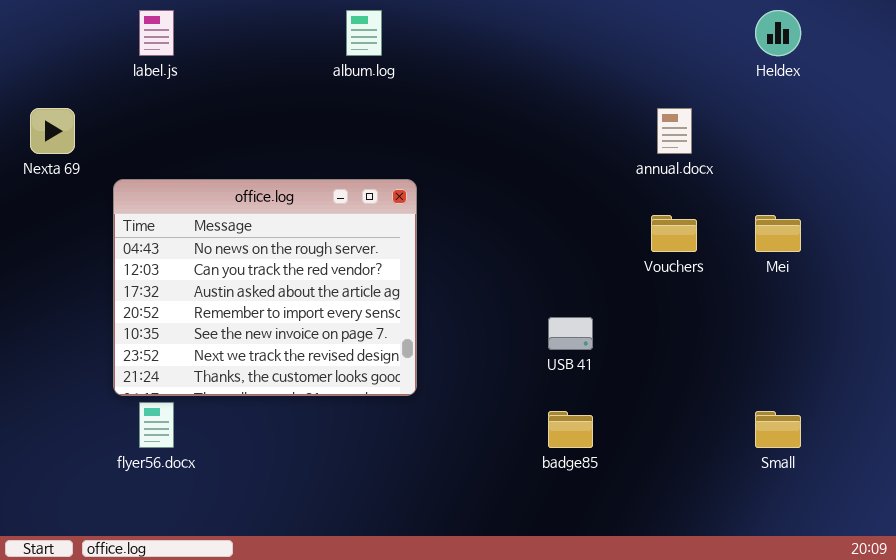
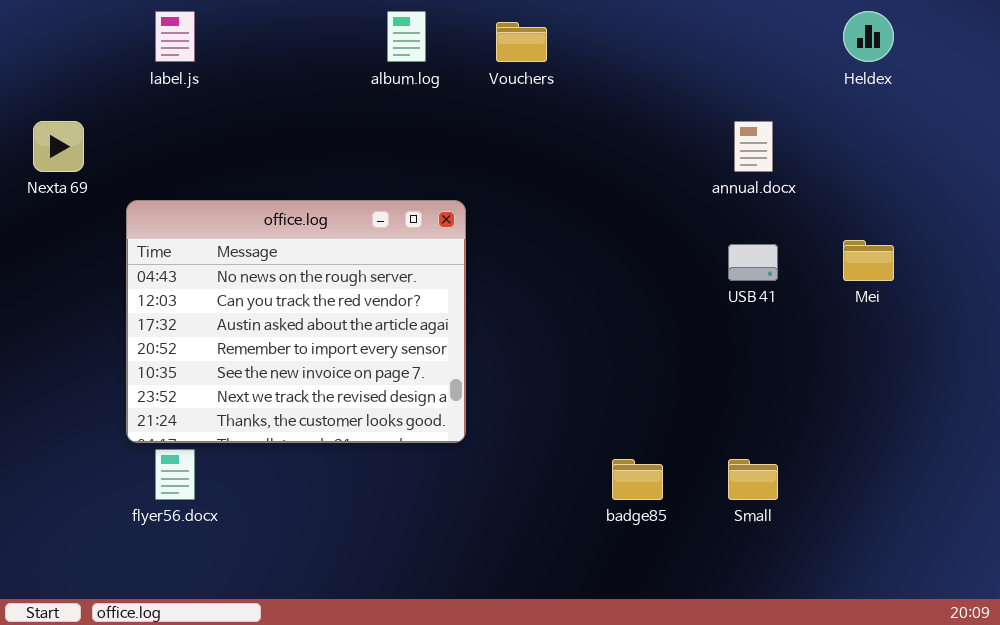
Vouchers: [651,215,697,252] -> [496,22,547,62], moved
USB 41: [548,317,593,350] -> [728,244,778,281], moved
Small: [755,411,801,448] -> [728,459,778,500], moved

